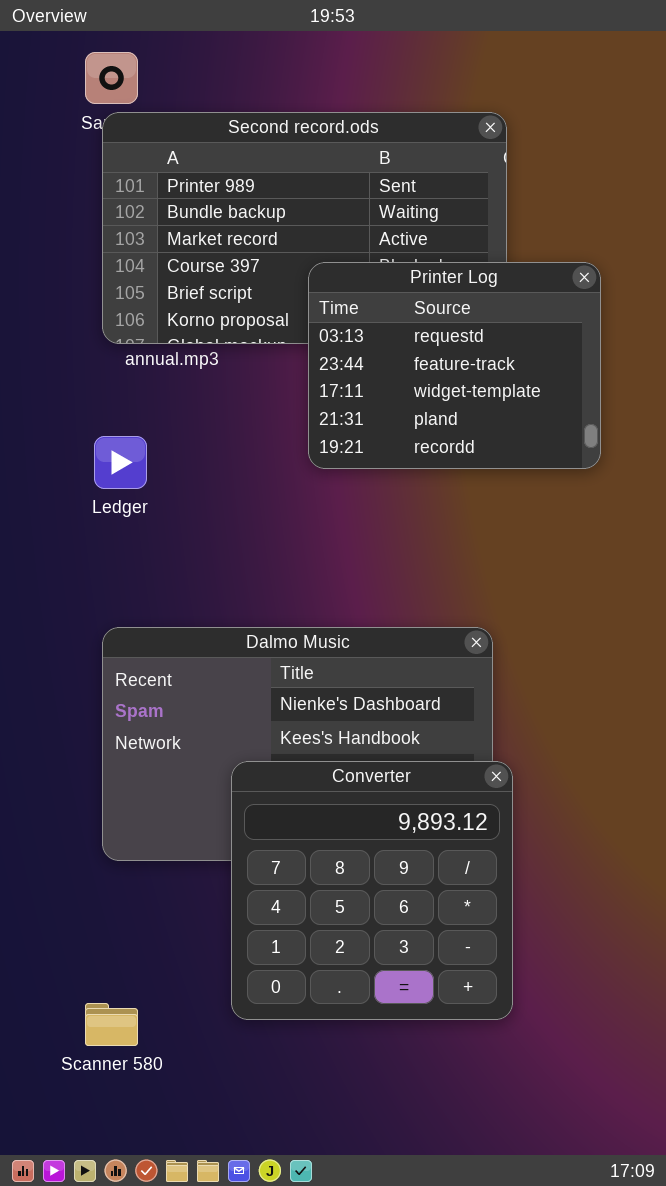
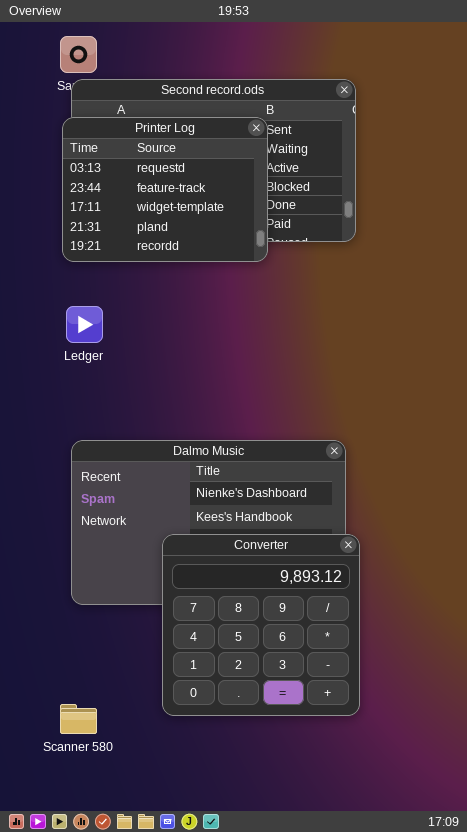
Printer Log: [308,262,601,469] -> [62,117,268,262], moved

